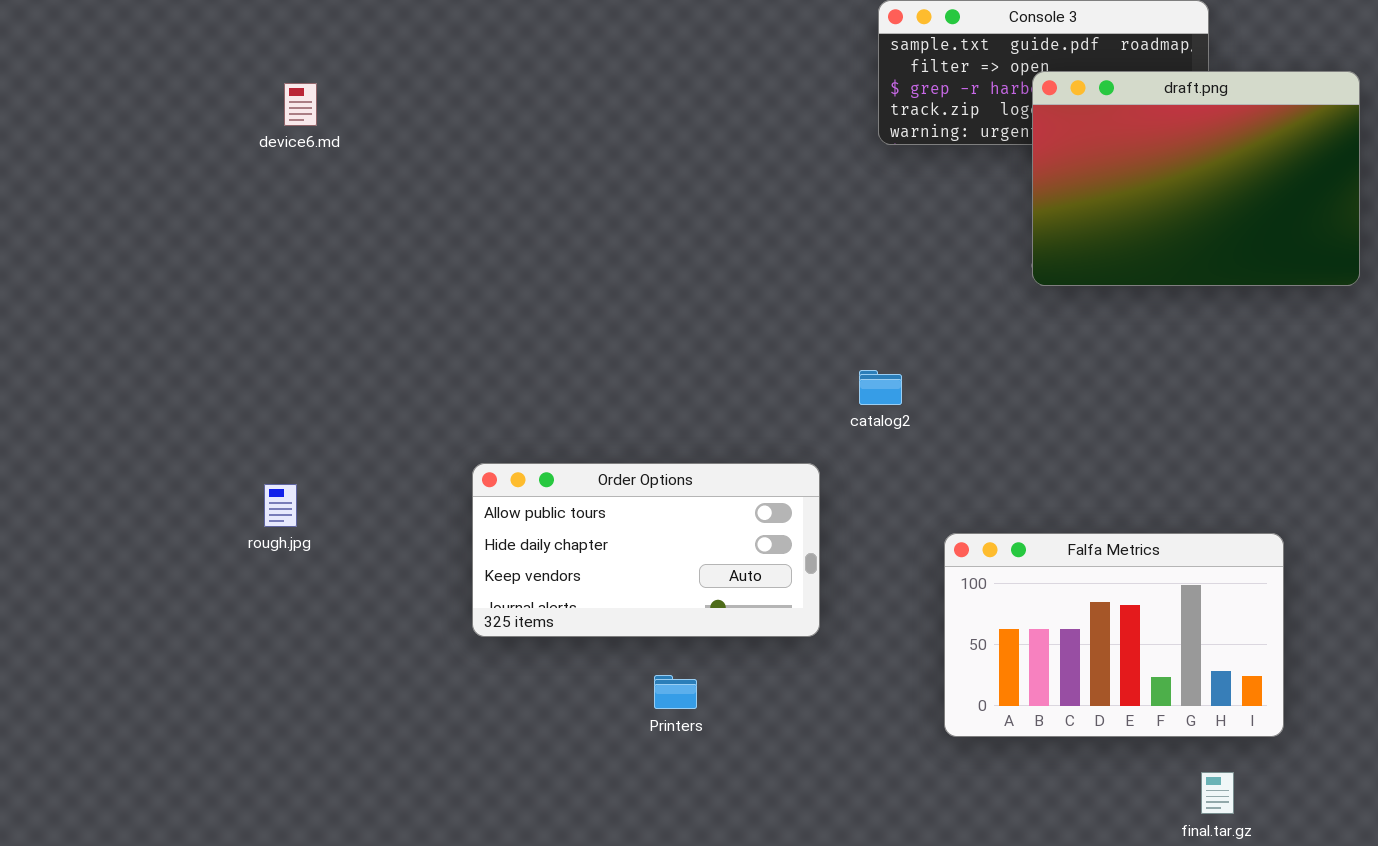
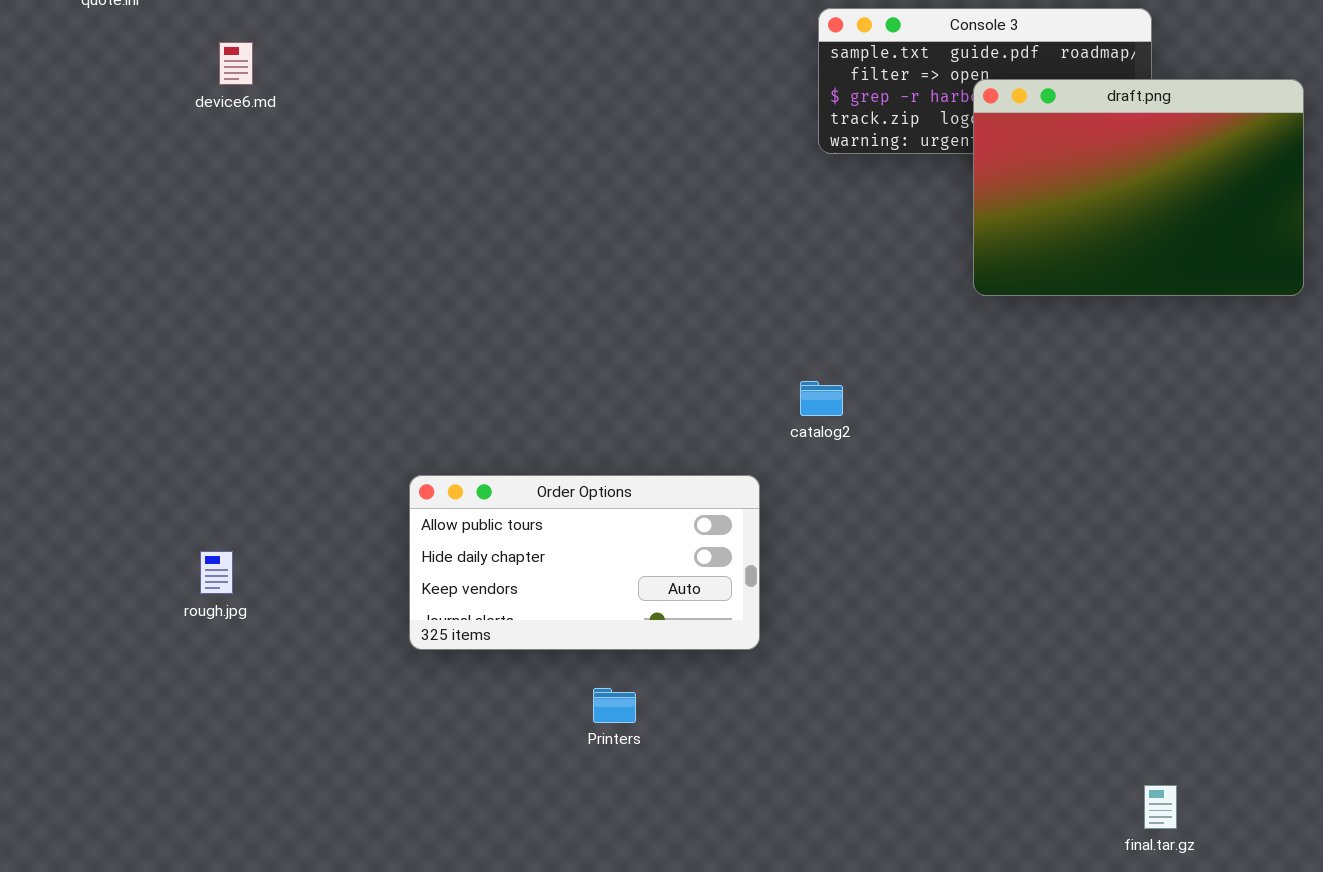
device6.md: [284,83,317,126] -> [219,42,253,85], moved
rough.jpg: [264,484,297,527] -> [200,551,233,594], moved
Falfa Metrics: [944,533,1284,737] -> none, closed

